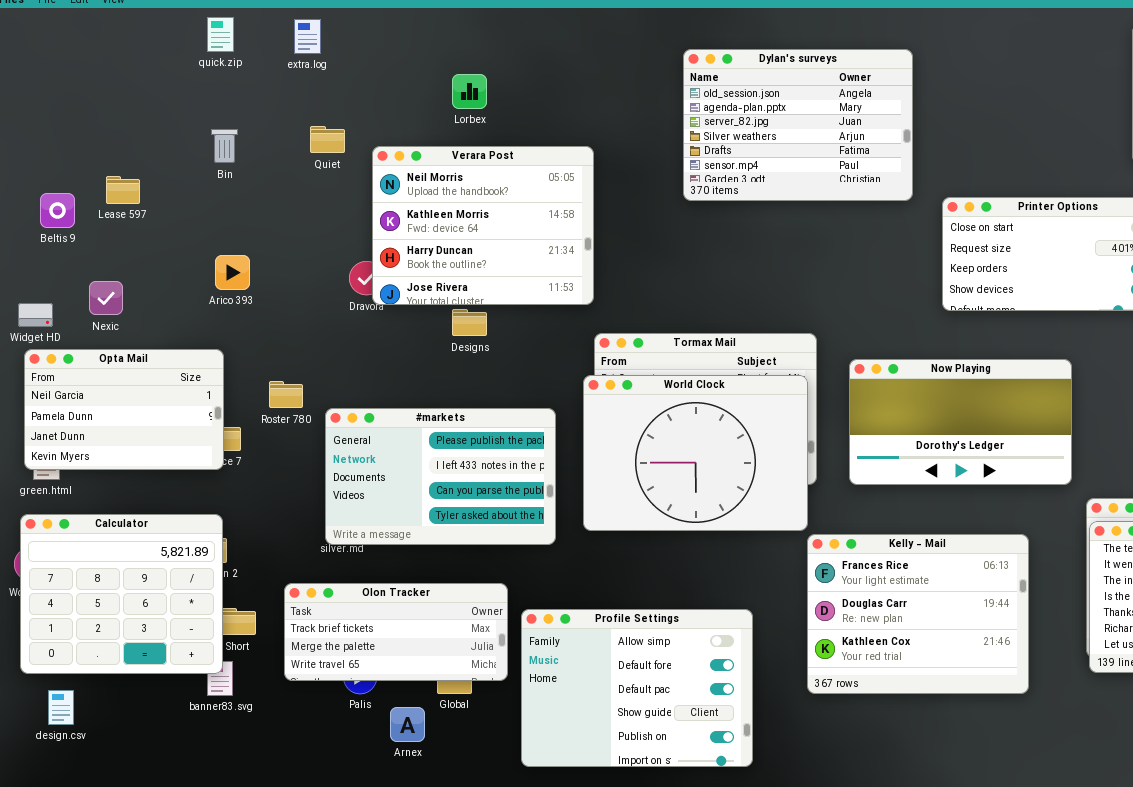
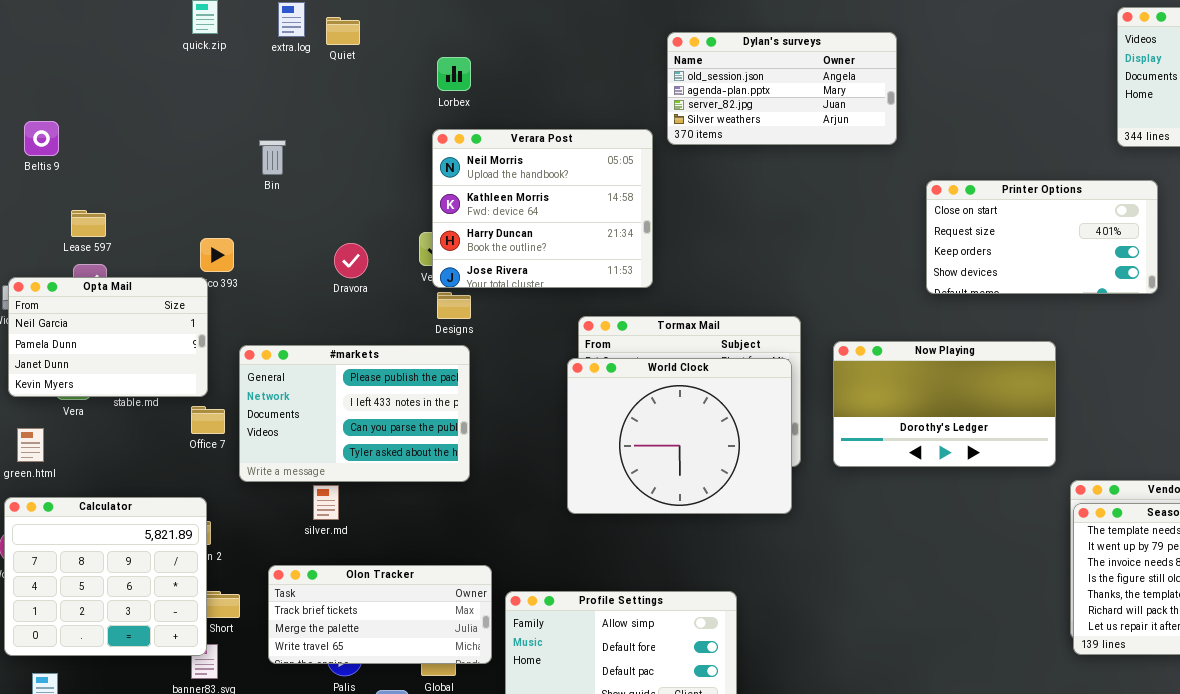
Dylan's surveys: [683,49,913,201] -> [667,32,897,145], resized
Quiet: [310,126,345,153] -> [326,17,360,45], moved
Bin: [211,129,238,163] -> [259,140,286,175], moved
Verara Post: [372,146,594,305] -> [432,129,653,288], moved
Lease 597: [106,176,140,204] -> [71,210,106,237], moved
Beltis 9: [40,193,75,228] -> [24,121,59,156], moved
Opta Mail: [24,349,224,470] -> [8,277,208,397], moved
#markets: [325,408,556,545] -> [239,345,470,482], moved
Kelly - Mail: [807,534,1029,694] -> none, closed

